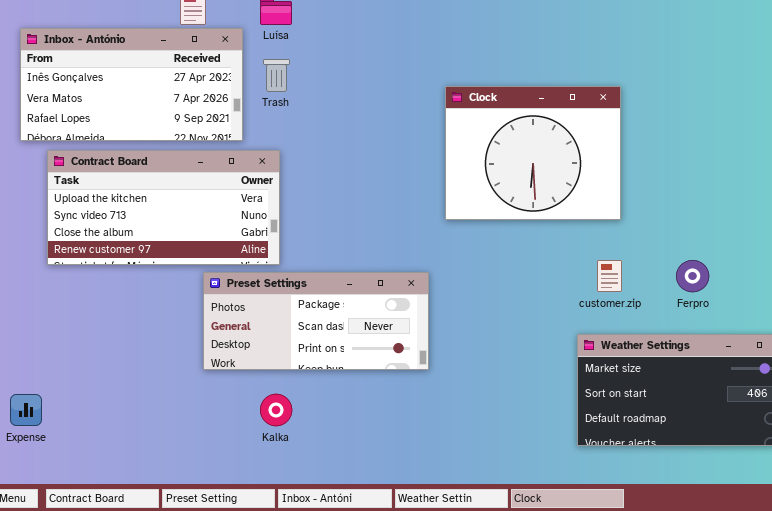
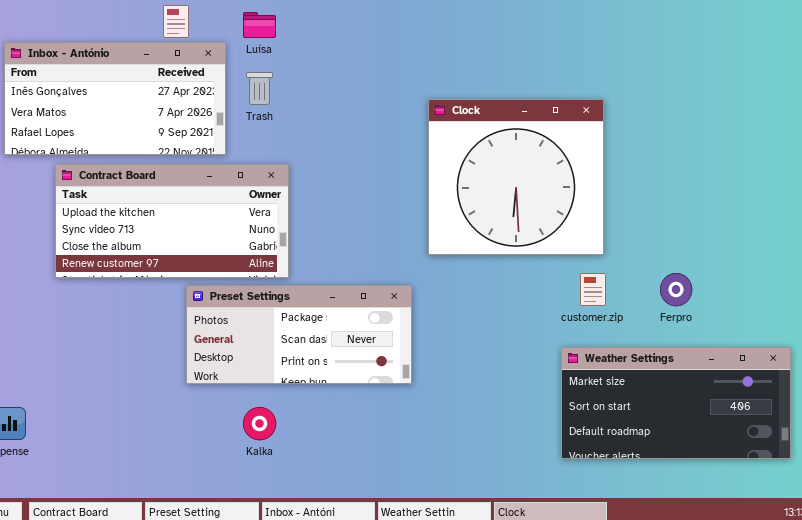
Clock: [445,86,621,220] -> [428,99,604,255], resized
Contract Board: [47,150,280,265] -> [55,164,289,278], moved

